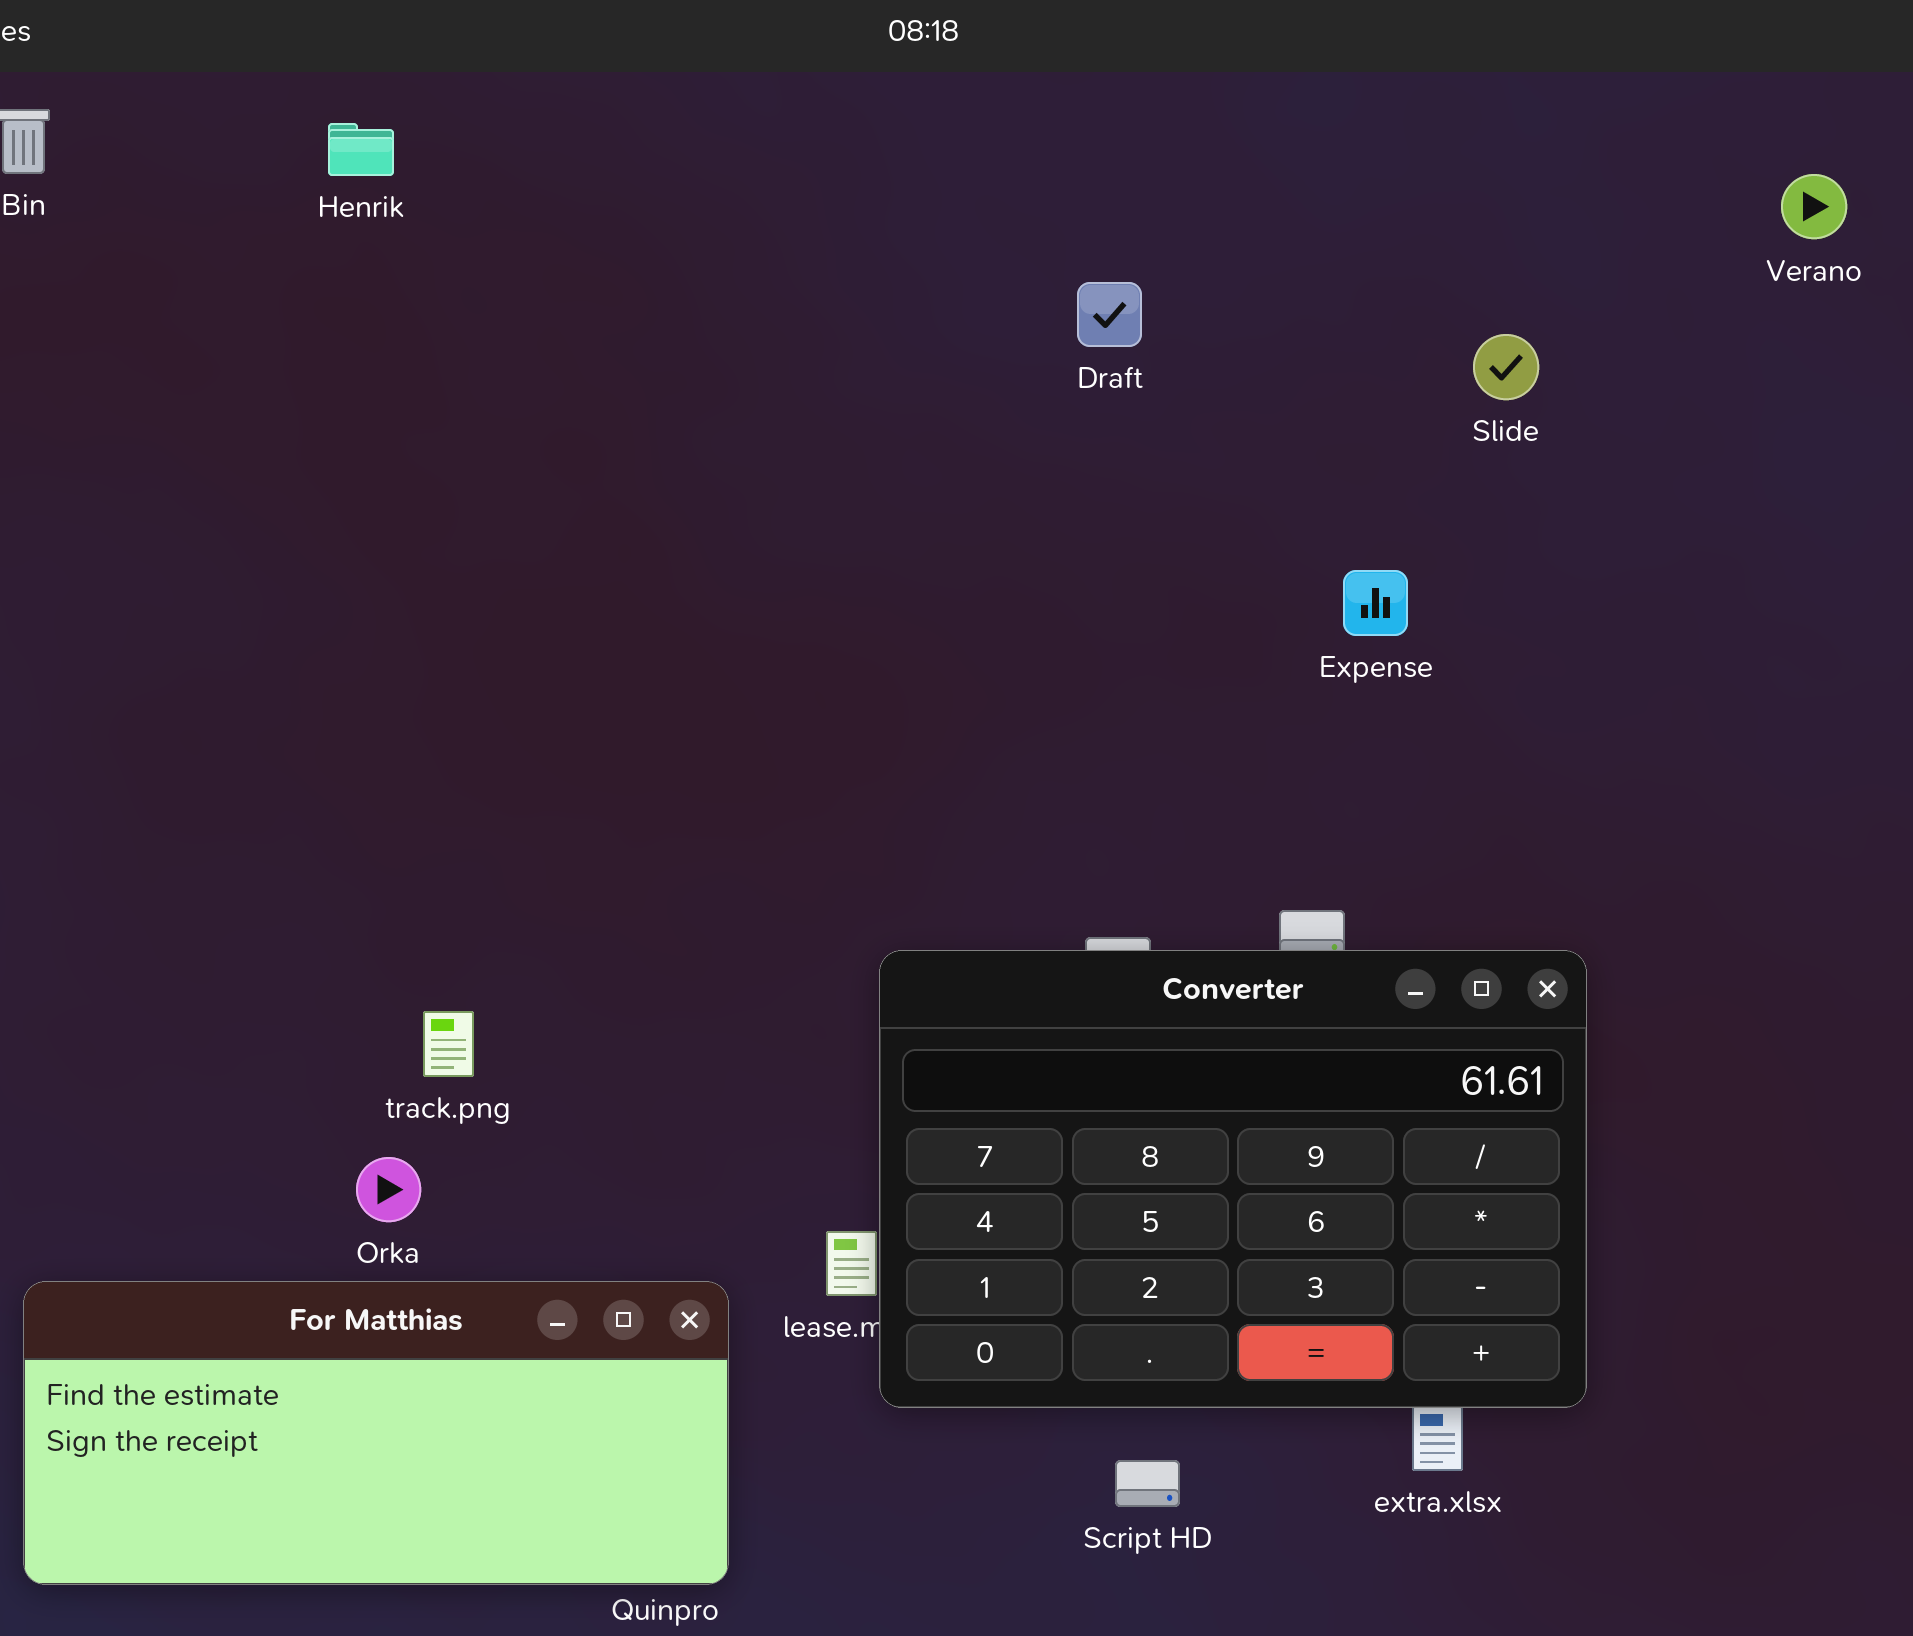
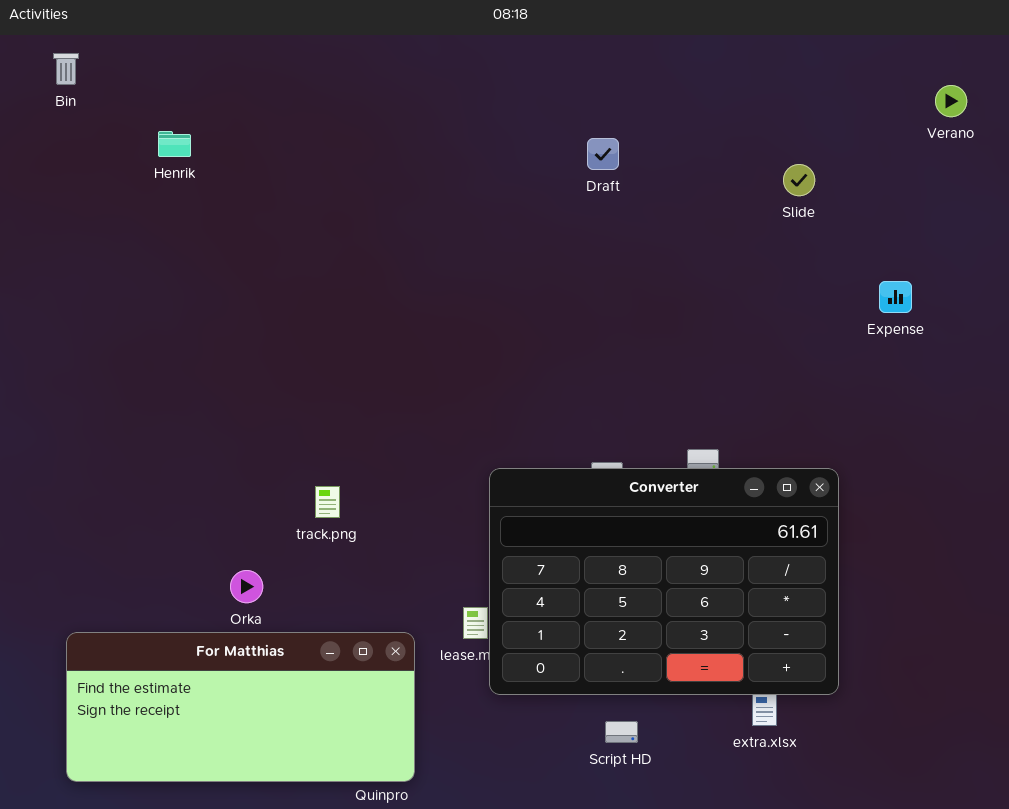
Henrik: [328,123,394,176] -> [158,131,191,157], moved
Expense: [1343,570,1408,636] -> [879,281,912,313], moved
track.png: [423,1011,474,1077] -> [315,486,340,518], moved

